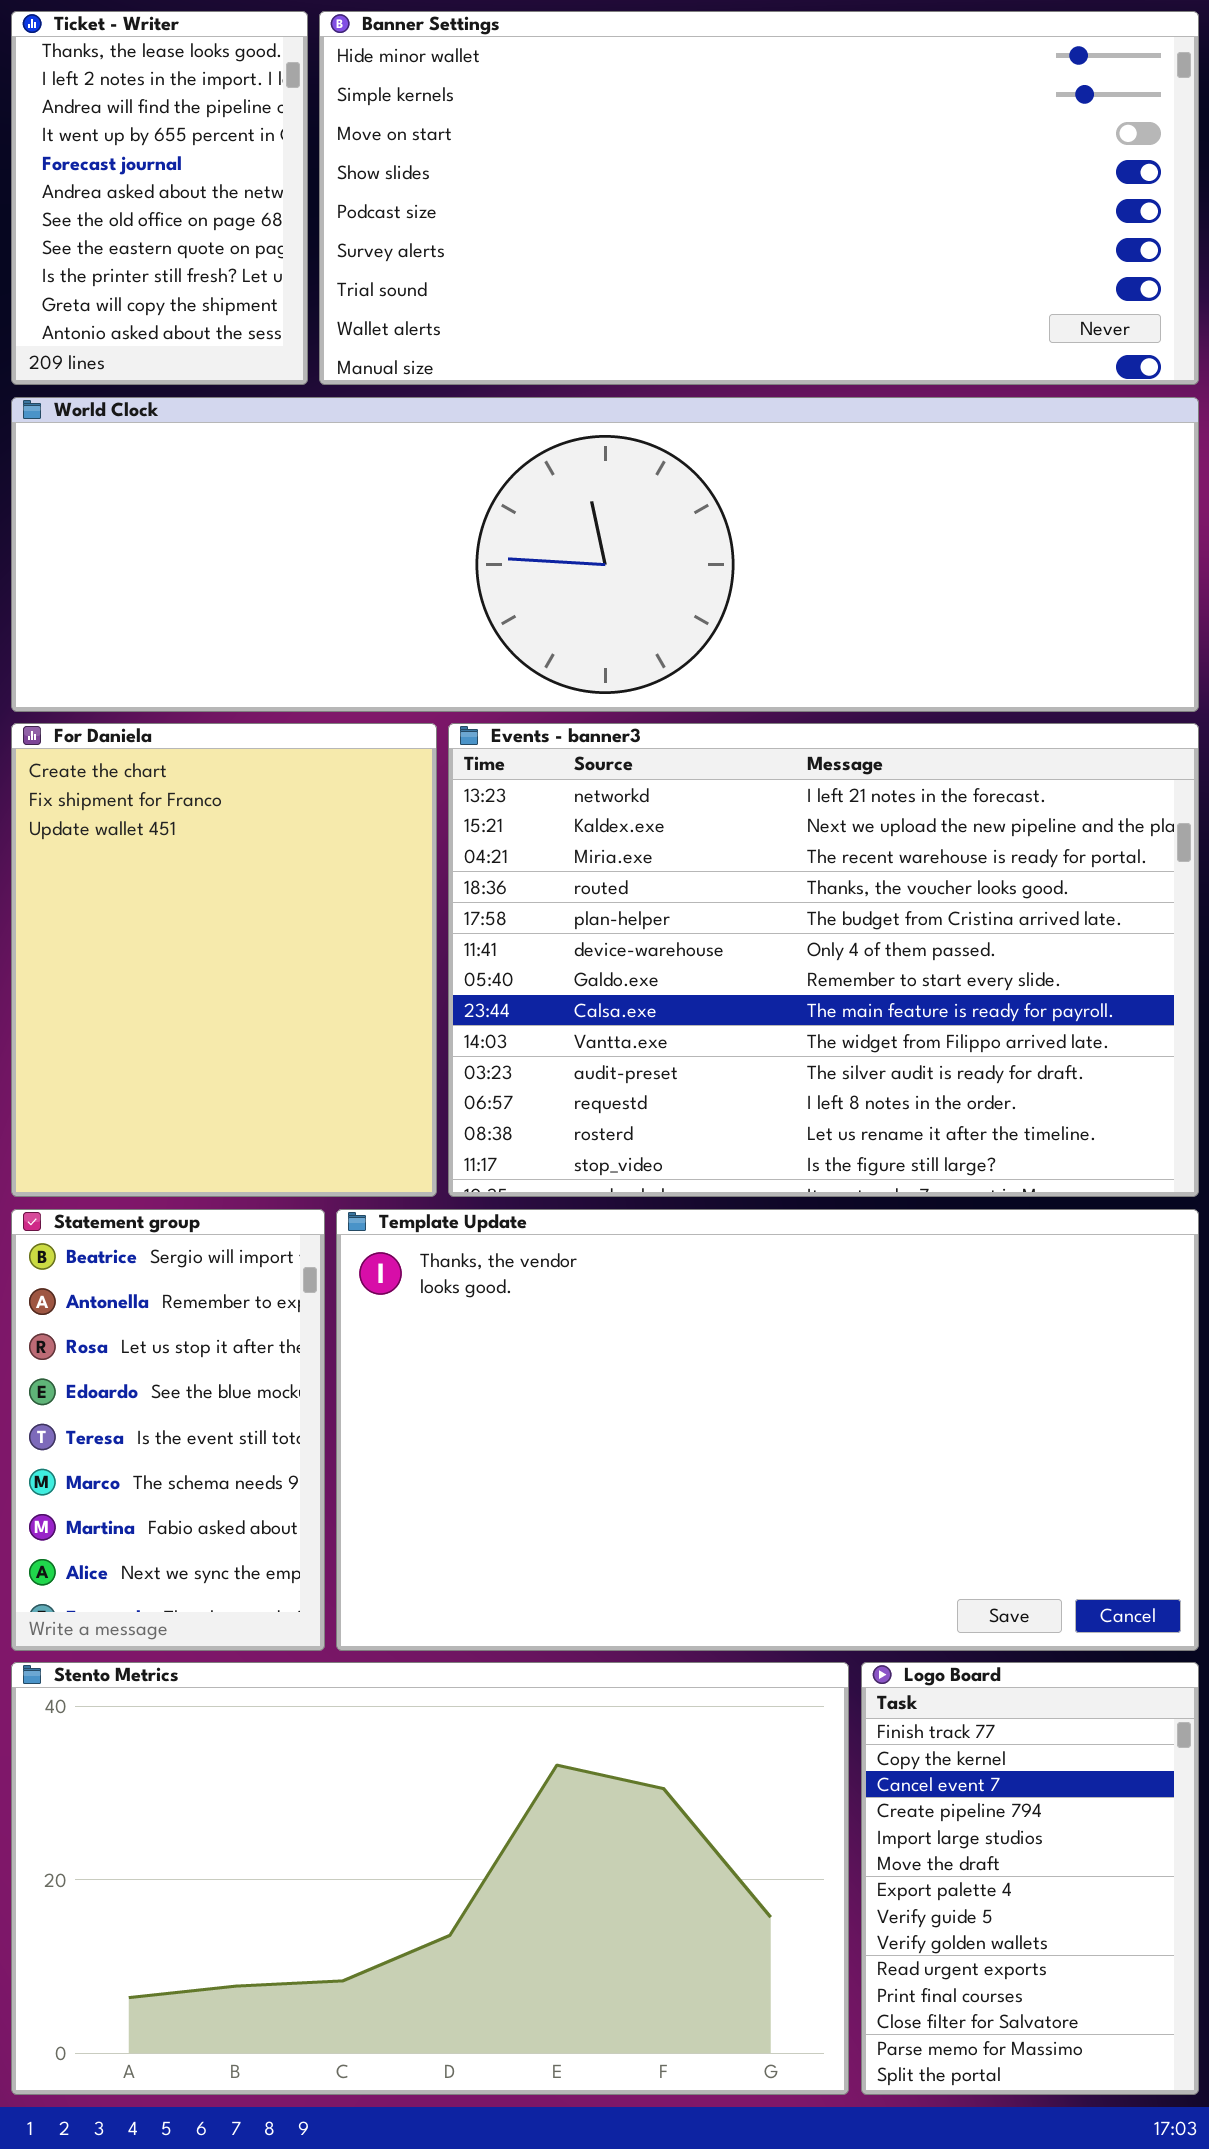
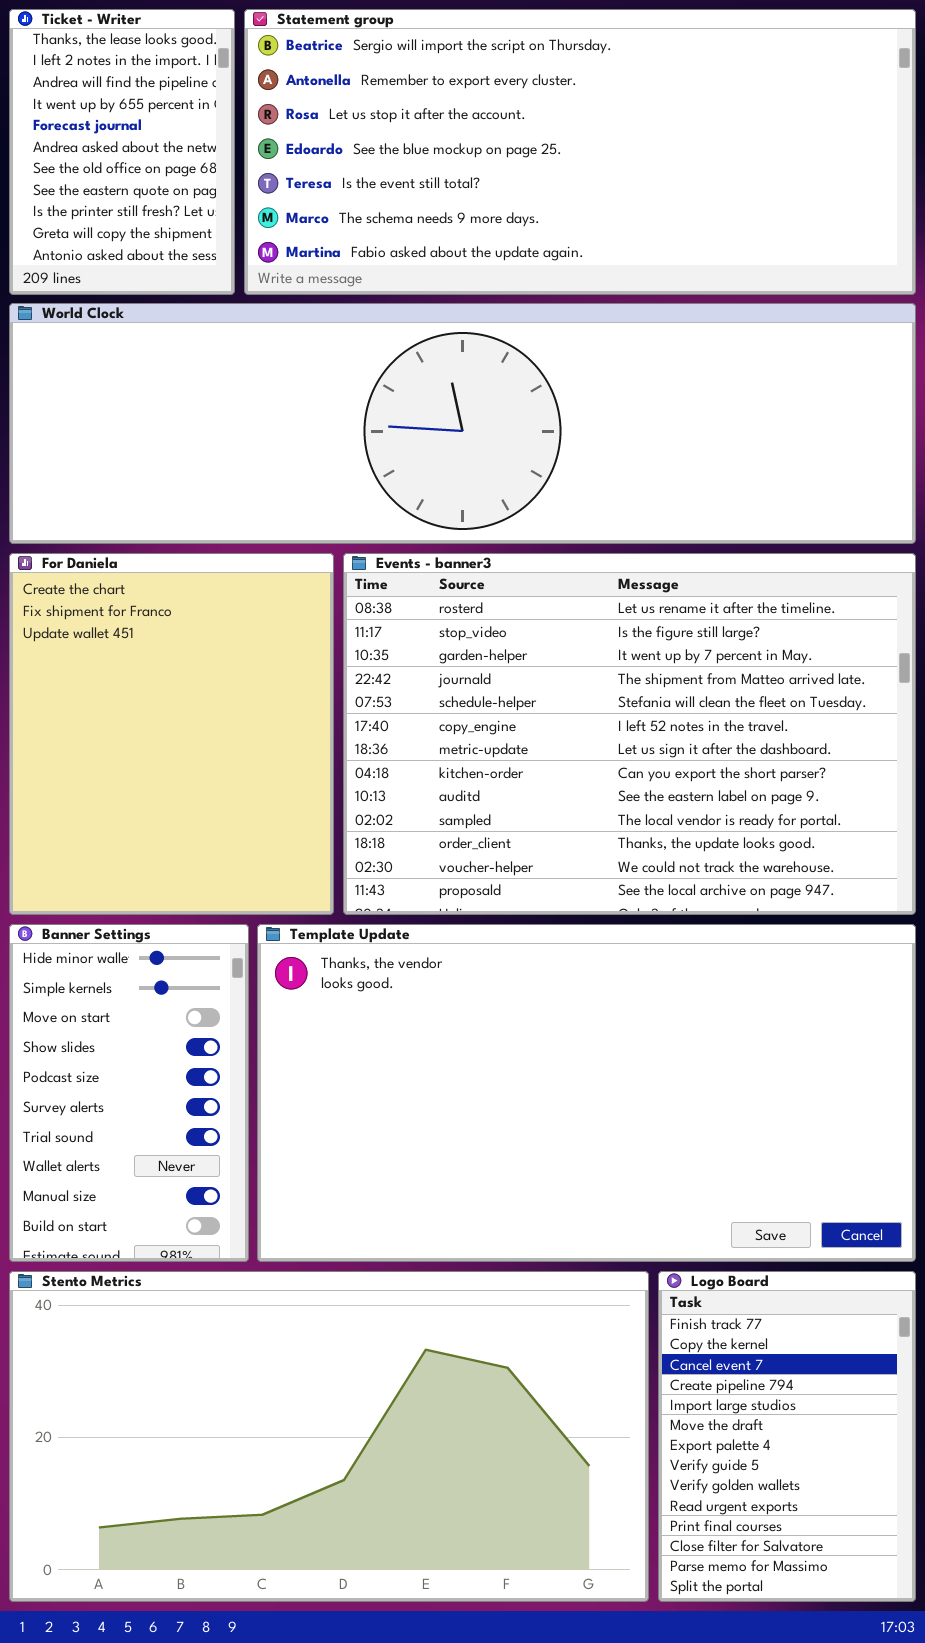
Banner Settings: [319,11,1199,385] -> [9,924,249,1262], moved, resized
Events - banner3: [448,723,1199,1197] -> [343,553,916,915], scrolled down 11 rows
Statement group: [11,1209,325,1651] -> [244,9,916,295], moved, resized

